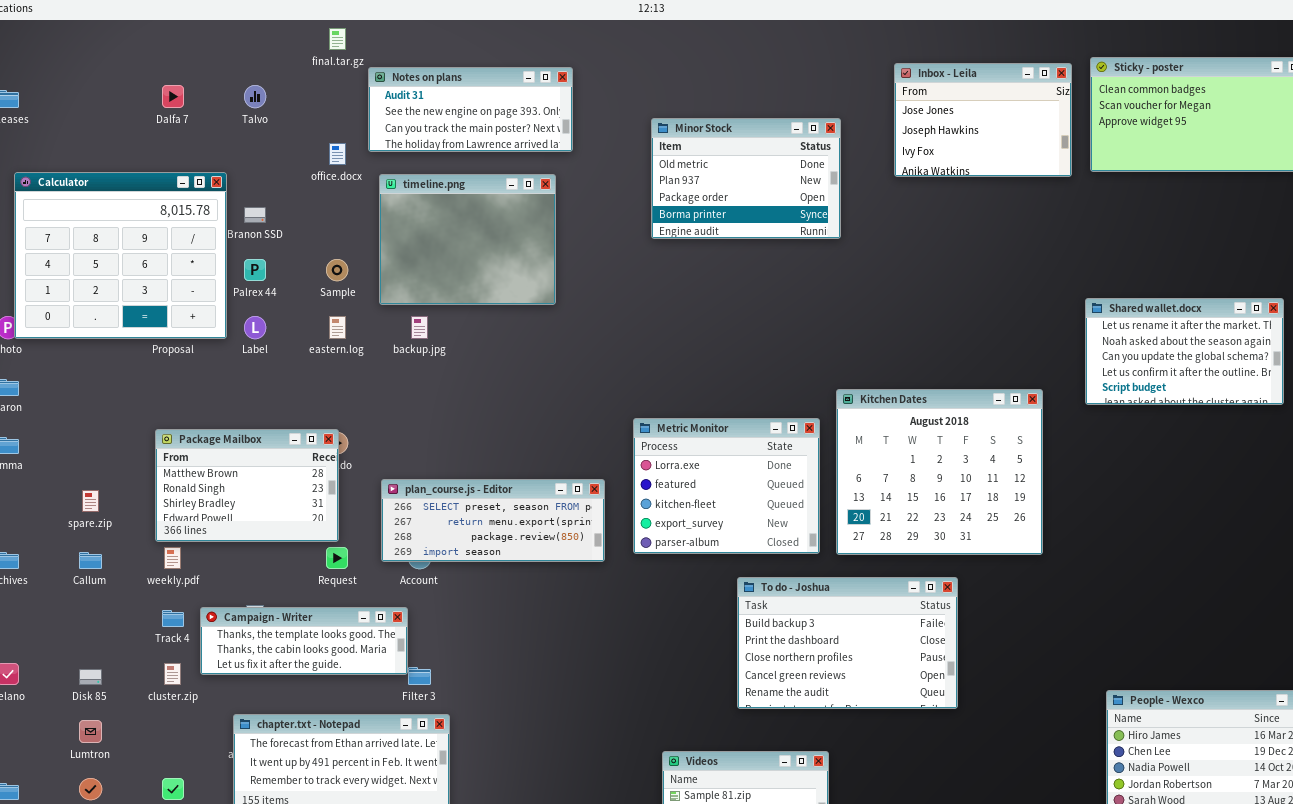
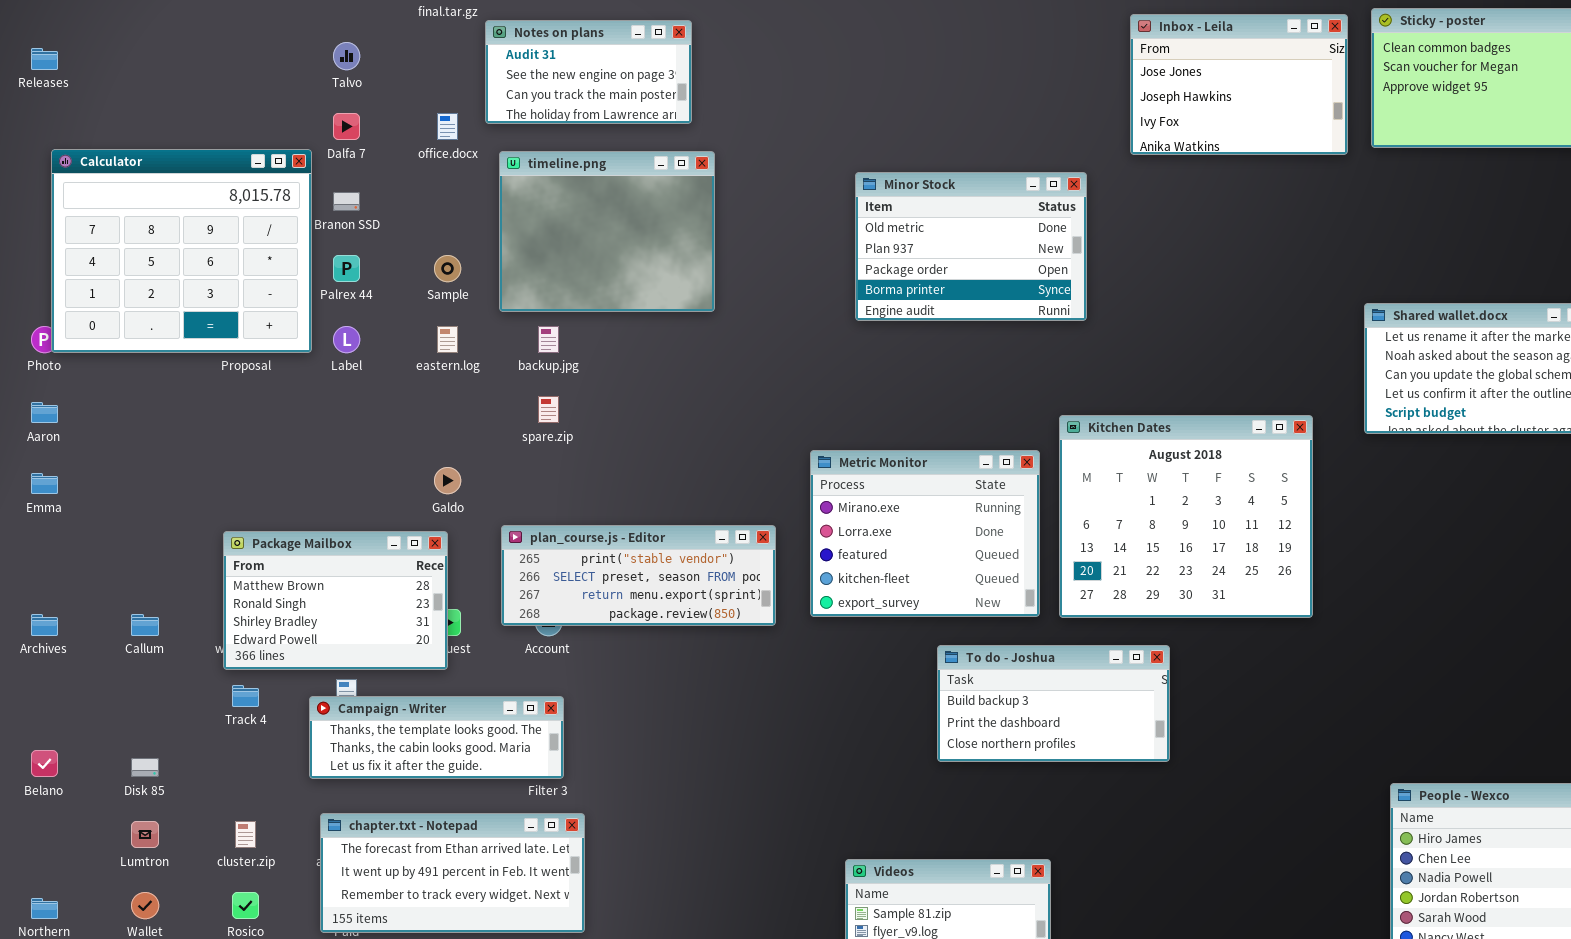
Notes on plans: [368,67,573,152] -> [485,20,692,124], resized
Dalfa 7: [162,85,184,108] -> [333,113,360,140], moved
Minor Stock: [651,118,841,239] -> [855,172,1087,321], moved
Metric Monitor: [633,418,820,554] -> [810,450,1040,617], scrolled up 1 row
Package Mailbox: [155,429,339,542] -> [223,531,448,670], moved
plan_course.js - Editor: [381,479,605,562] -> [501,525,776,626], scrolled up 1 row
spare.zip: [82,490,99,512] -> [538,396,559,423], moved
To do - Joshua: [737,577,958,709] -> [937,645,1170,762], resized
Campaign - Writer: [200,607,408,675] -> [309,696,564,779], moved
cluster.zip: [164,663,181,685] -> [235,821,256,848], moved

